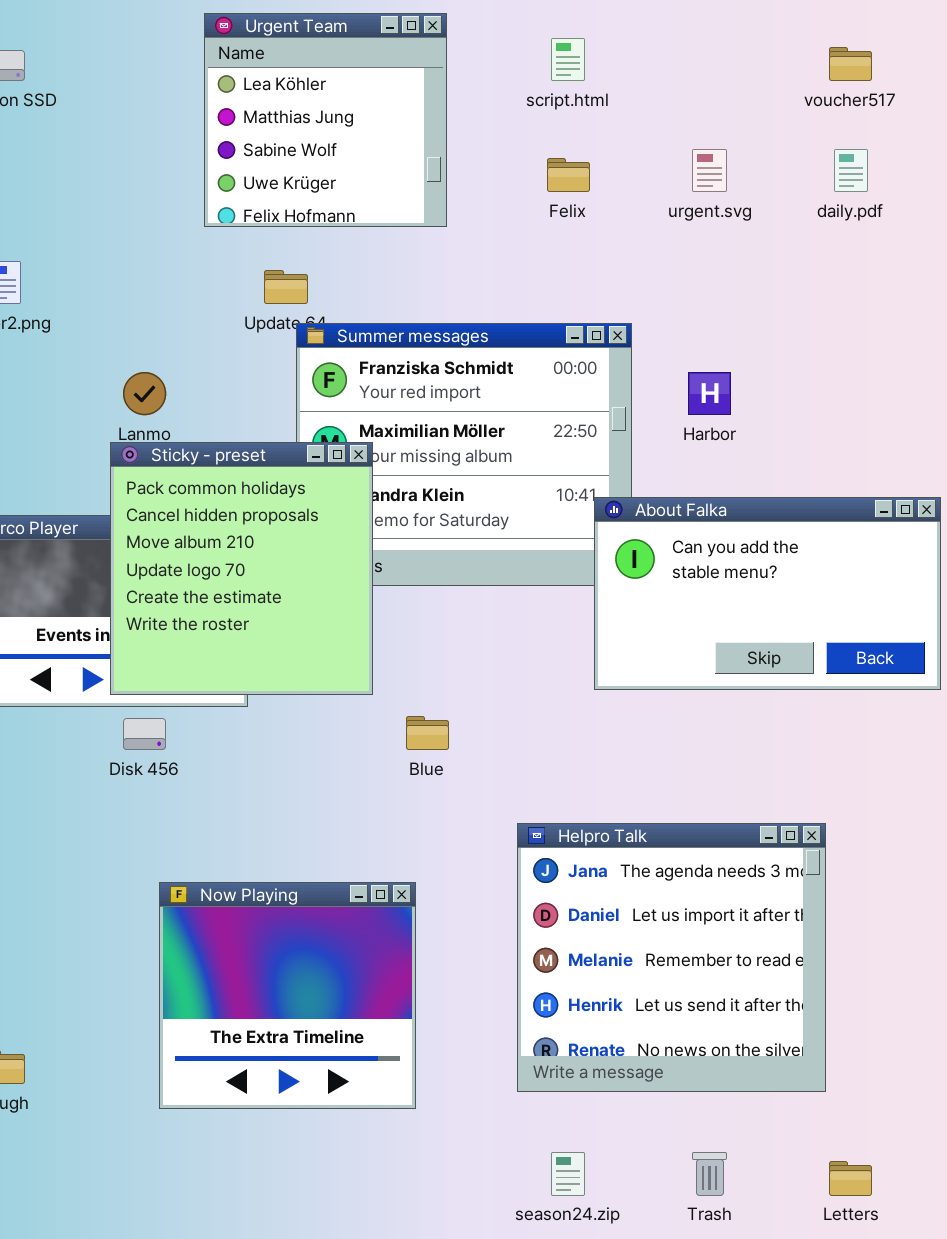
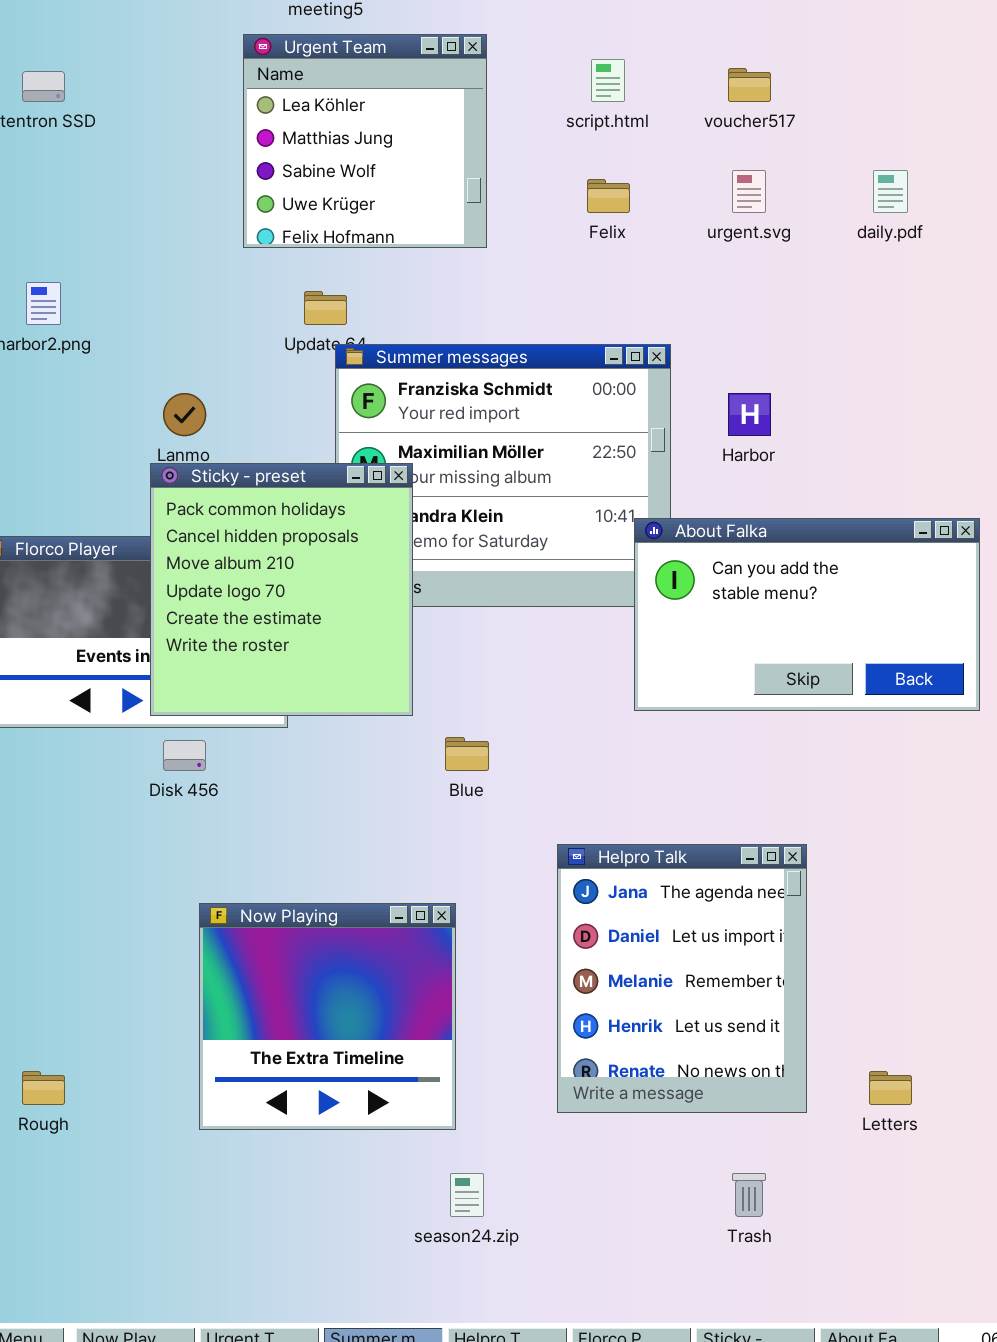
voucher517: [829,47,872,81] -> [728,68,771,102], moved
Helpro Talk: [517,823,826,1092] -> [557,844,807,1113], resized
season24.zip: [551,1152,585,1196] -> [450,1173,484,1217], moved
Letters: [829,1161,872,1196] -> [869,1071,912,1105], moved

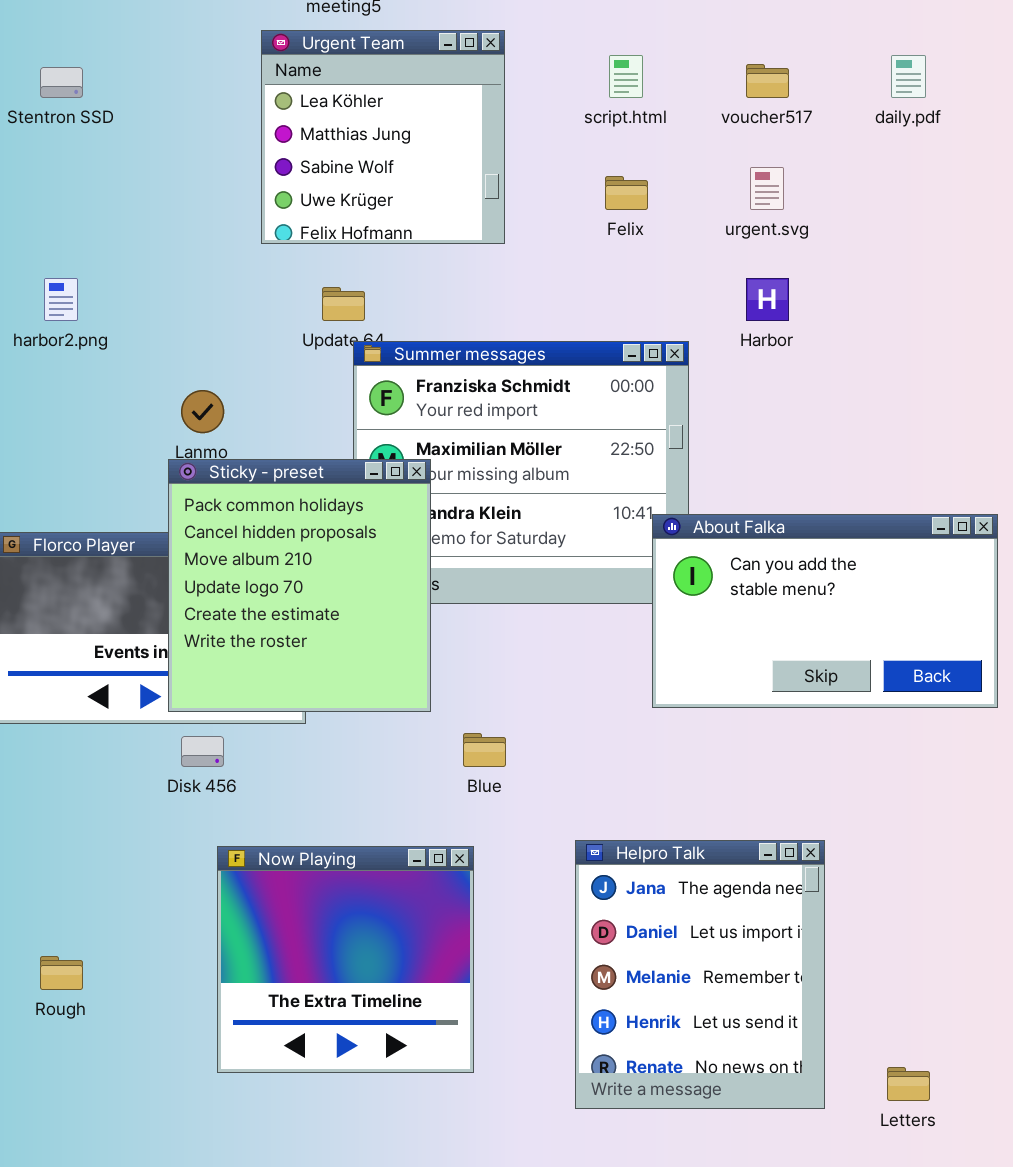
daily.pdf: [873,170,908,213] -> [891,55,926,98], moved
Harbor: [728,393,771,436] -> [746,278,789,321], moved
Now Playing: [199,903,456,1130] -> [217,846,474,1073], moved
Rough: [22,1071,65,1105] -> [40,956,83,990], moved

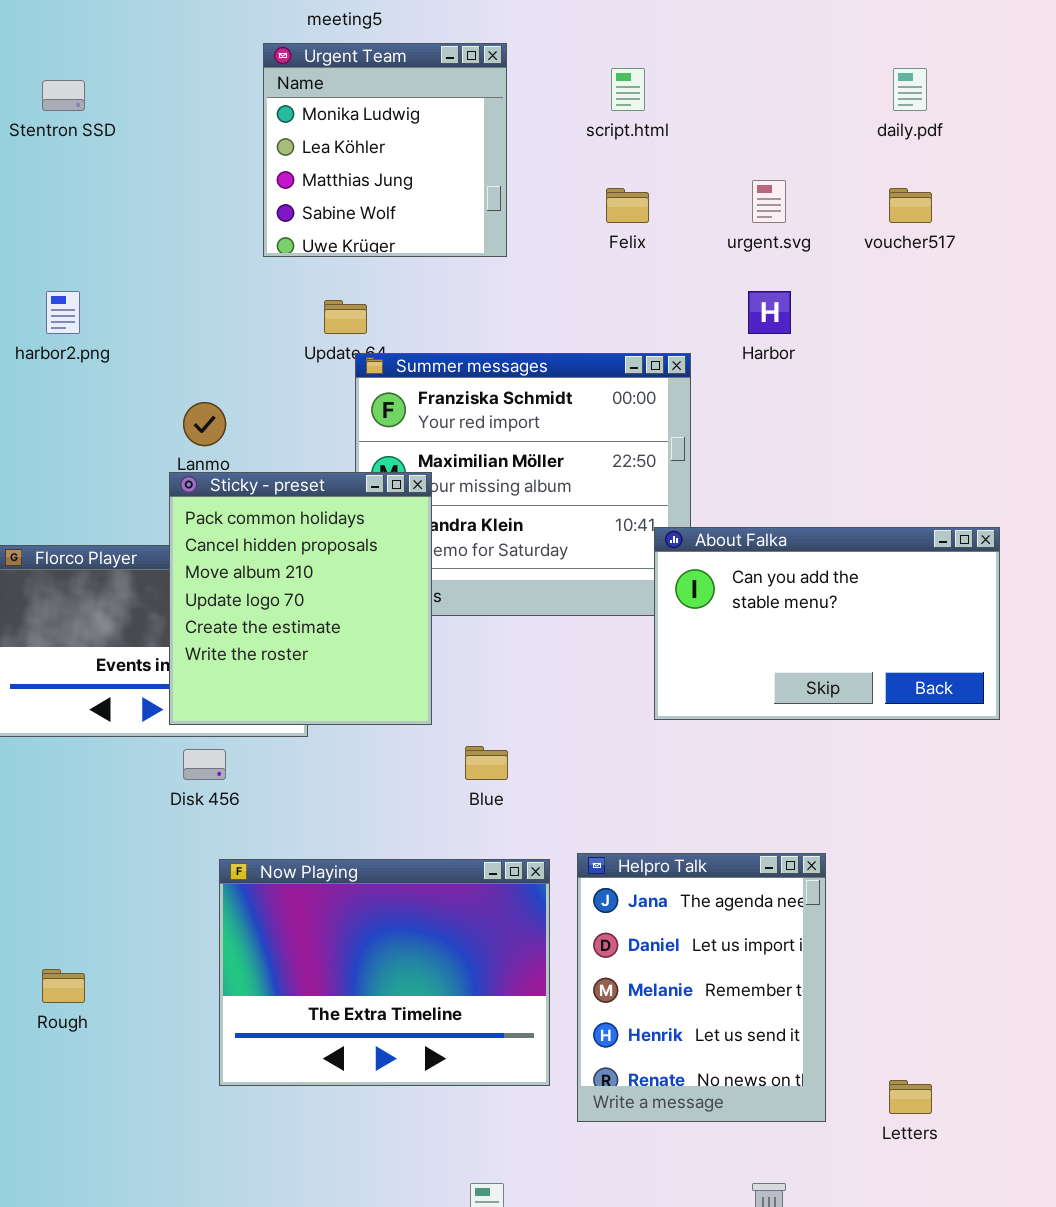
Urgent Team: [261,30,505,244] -> [263,43,507,257], scrolled up 1 row
voucher517: [746,64,789,98] -> [889,188,932,223], moved
Now Playing: [217,846,474,1073] -> [219,859,550,1086], resized

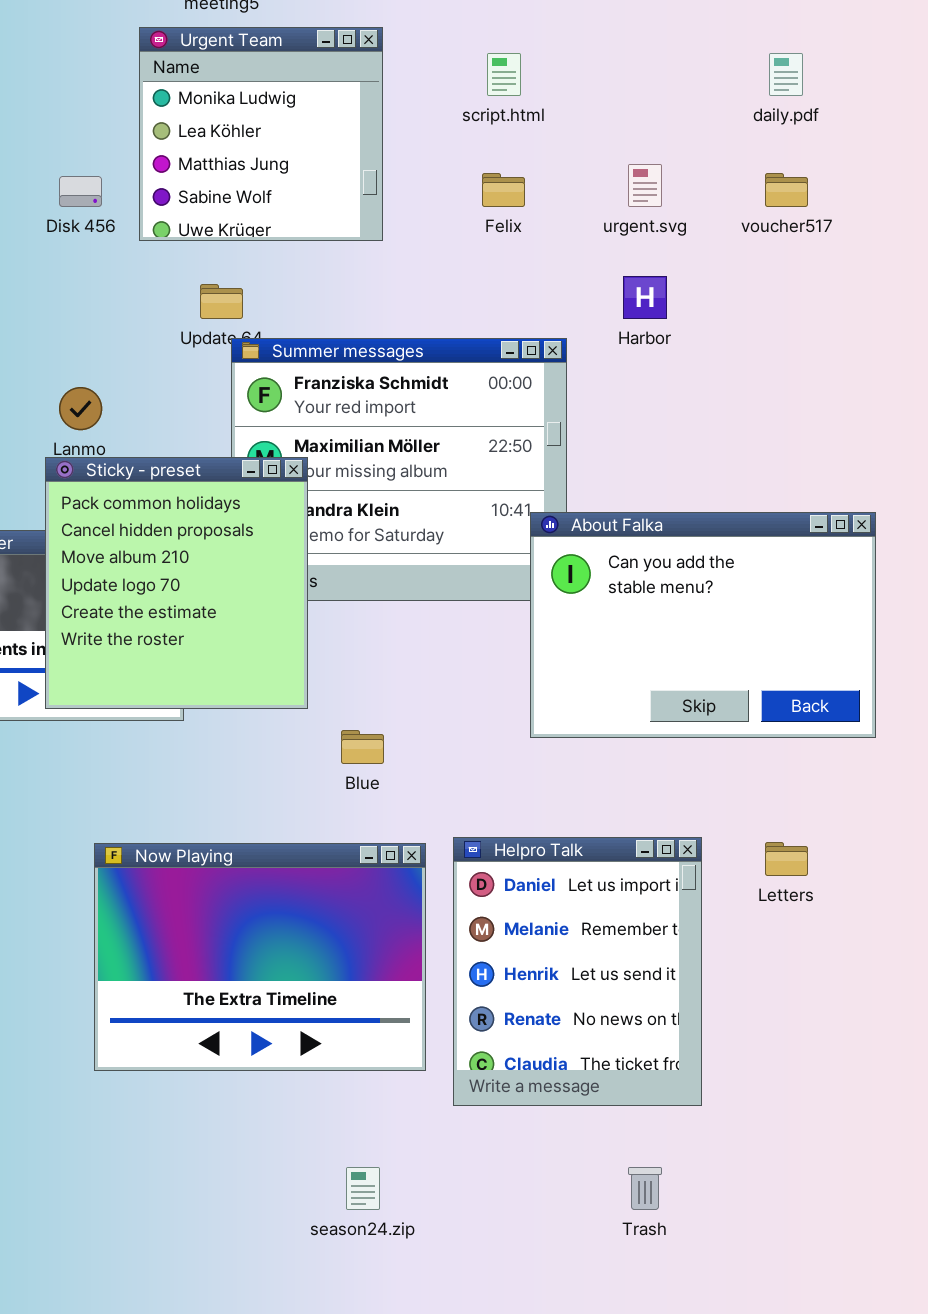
About Falka: [654,527,1000,720] -> [530,512,876,738], resized
Disk 456: [183,749,226,780] -> [59,176,102,207], moved
Helpro Talk: [577,853,826,1122] -> [453,837,702,1106], scrolled down 1 row
Letters: [889,1080,932,1114] -> [765,842,808,876], moved

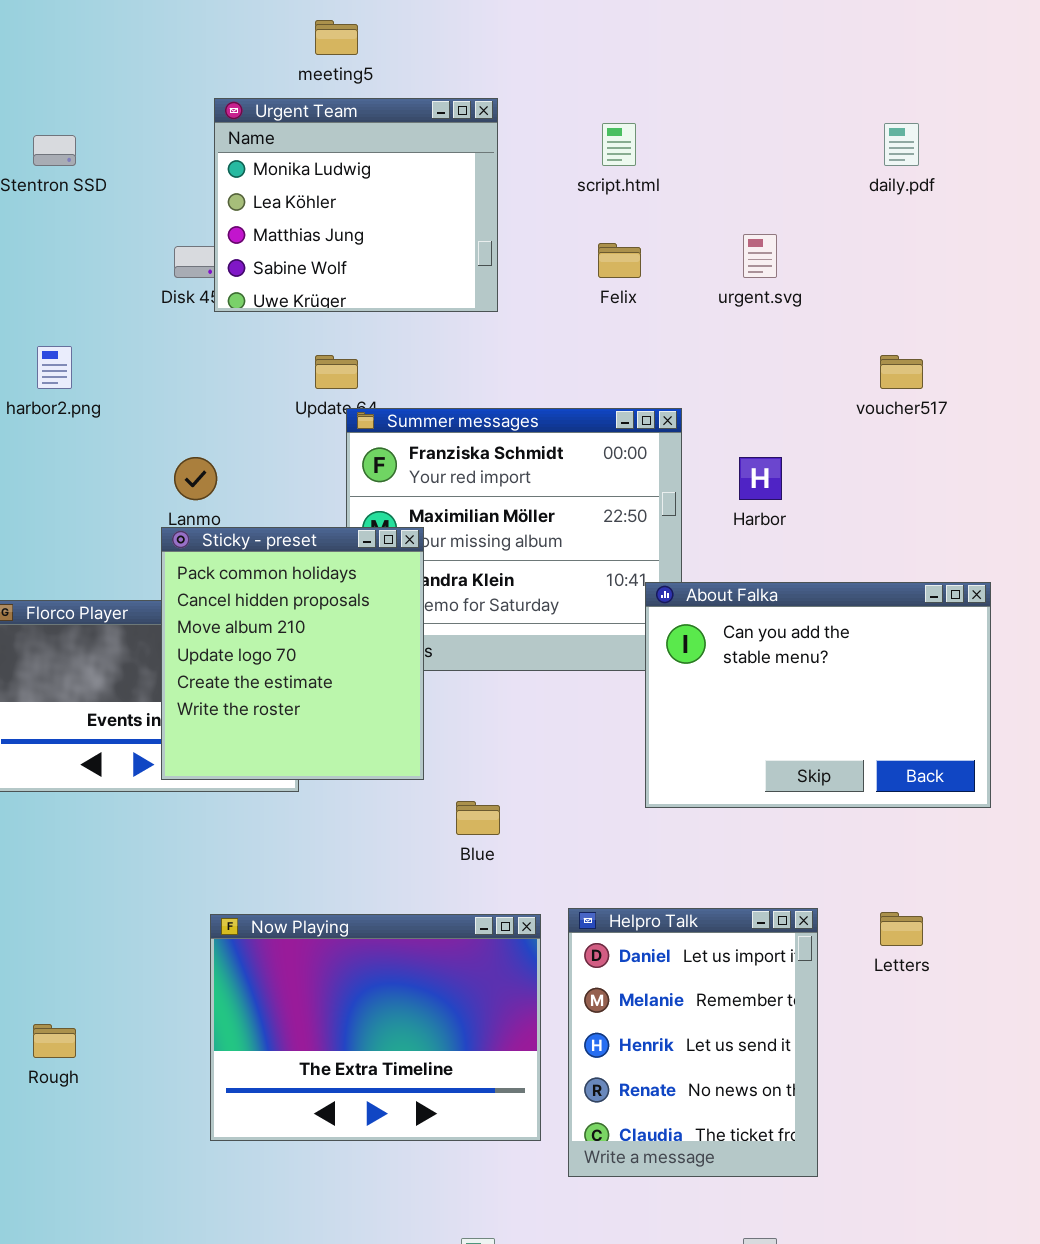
Urgent Team: [139,27,383,241] -> [214,98,498,312], resized
voucher517: [765,173,808,207] -> [880,355,923,389], moved
Harbor: [623,276,667,319] -> [739,457,782,500], moved

